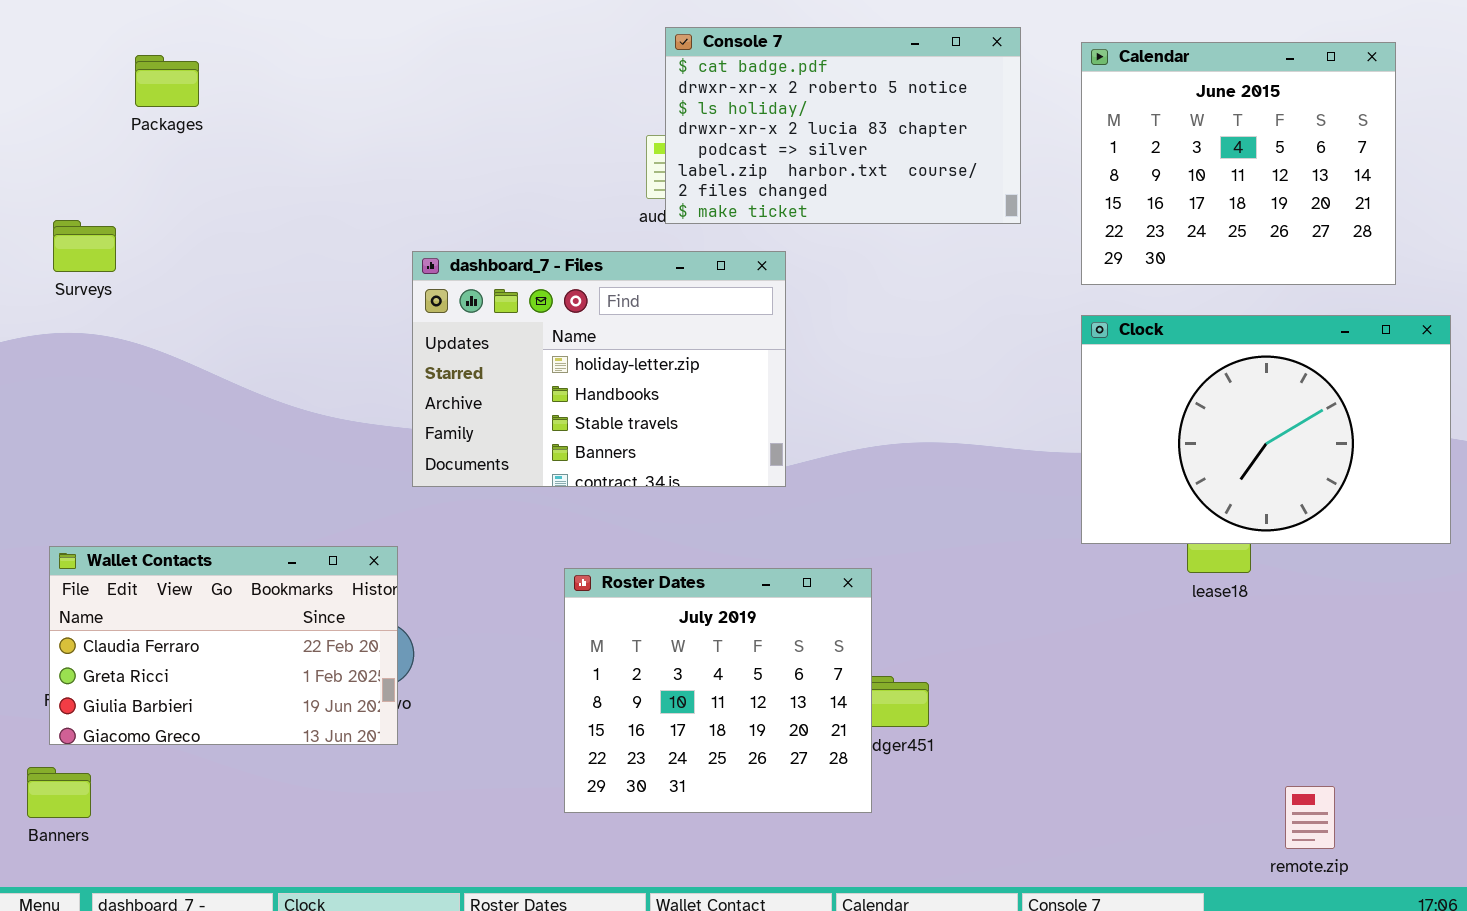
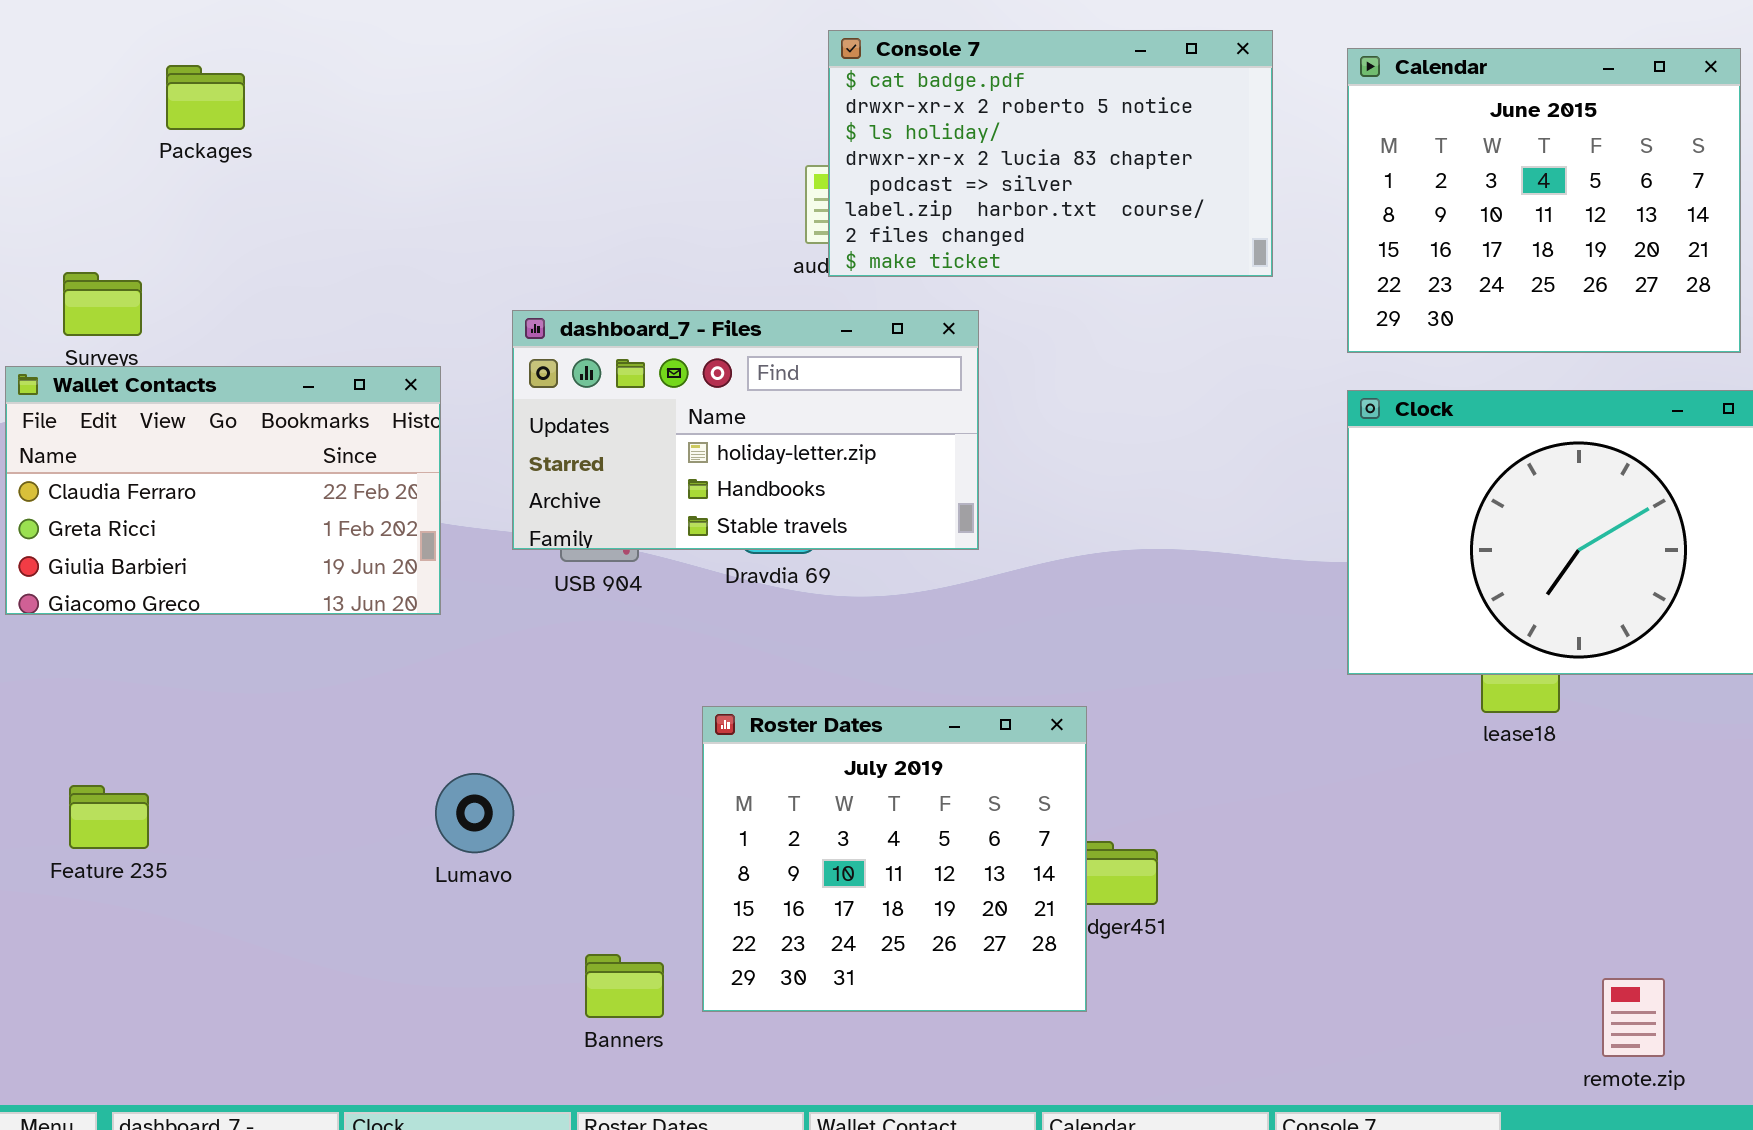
dashboard_7 - Files: [412,251,786,487] -> [512,310,979,550], resized
Wallet Contacts: [49,546,398,745] -> [5,366,441,615], moved
Banners: [27,767,91,818] -> [585,954,664,1018], moved

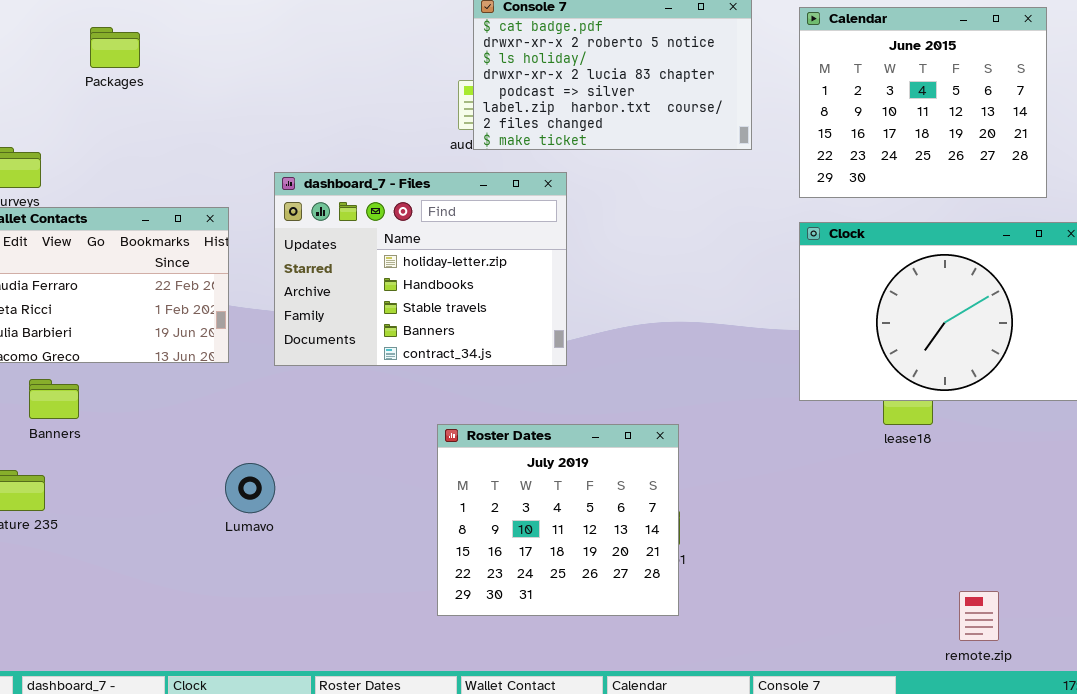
Packages: [166,65,245,130] -> [90,27,140,68], moved
dashboard_7 - Files: [512,310,979,550] -> [274,172,567,366], resized
Roster Dates: [702,706,1087,1012] -> [437,424,679,616], moved
Banners: [585,954,664,1018] -> [29,379,79,419], moved

